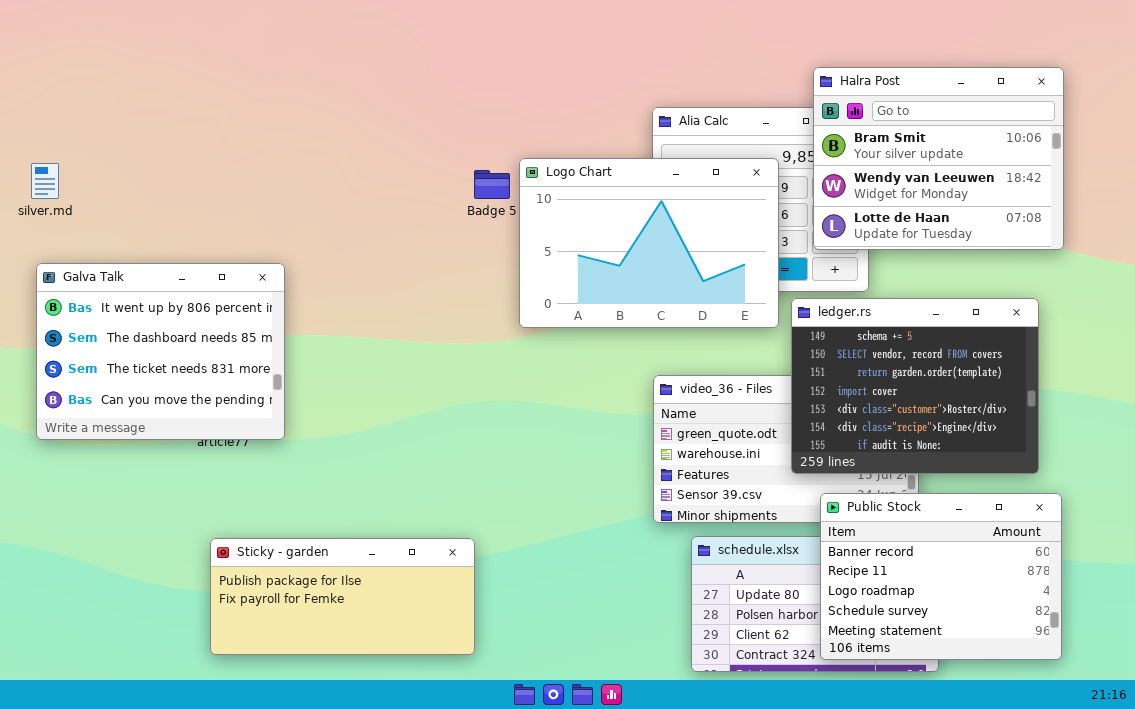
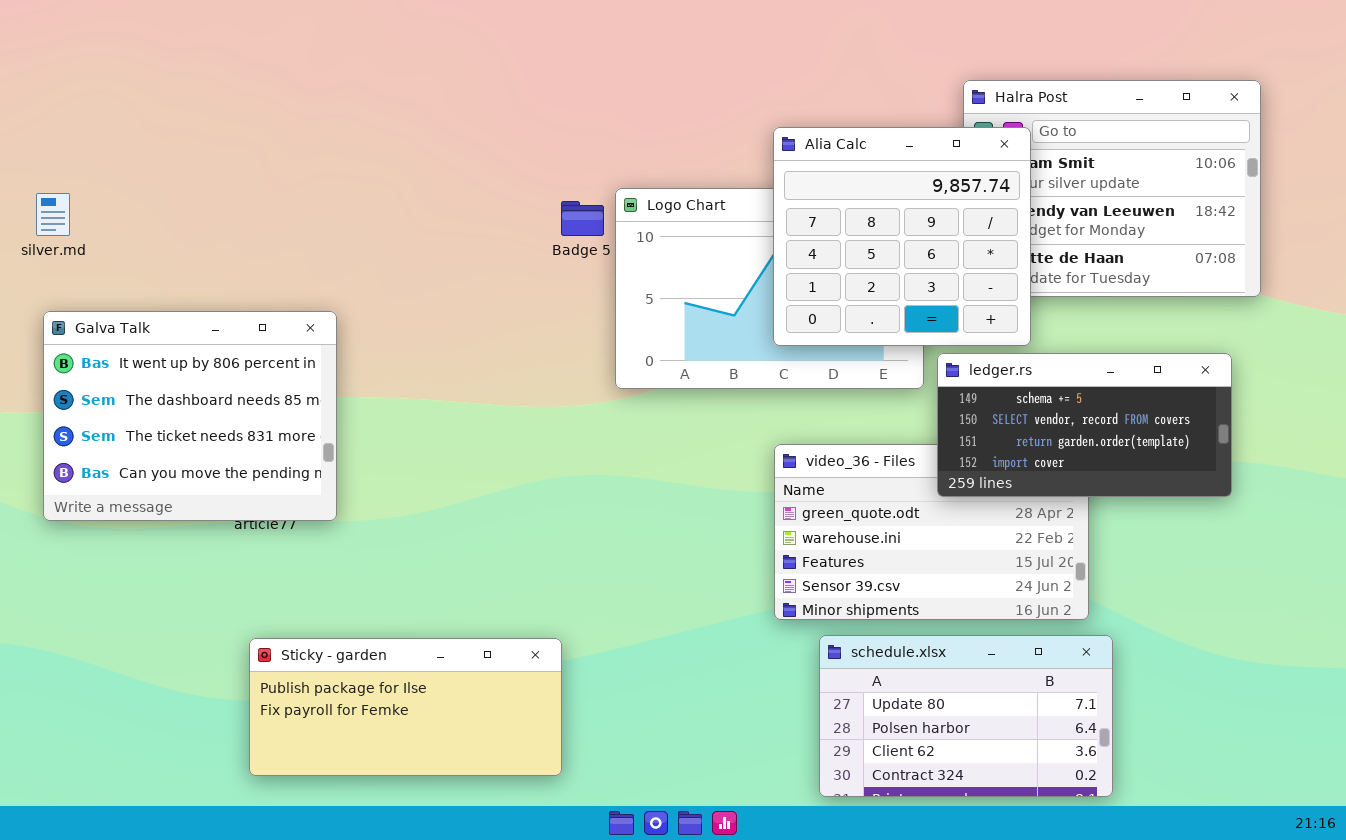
Alia Calc: [652,107,869,292] -> [773,127,1031,346], raised
ledger.rs: [791,298,1039,474] -> [937,353,1232,497], resized
Public Stock: [820,493,1062,660] -> none, closed

